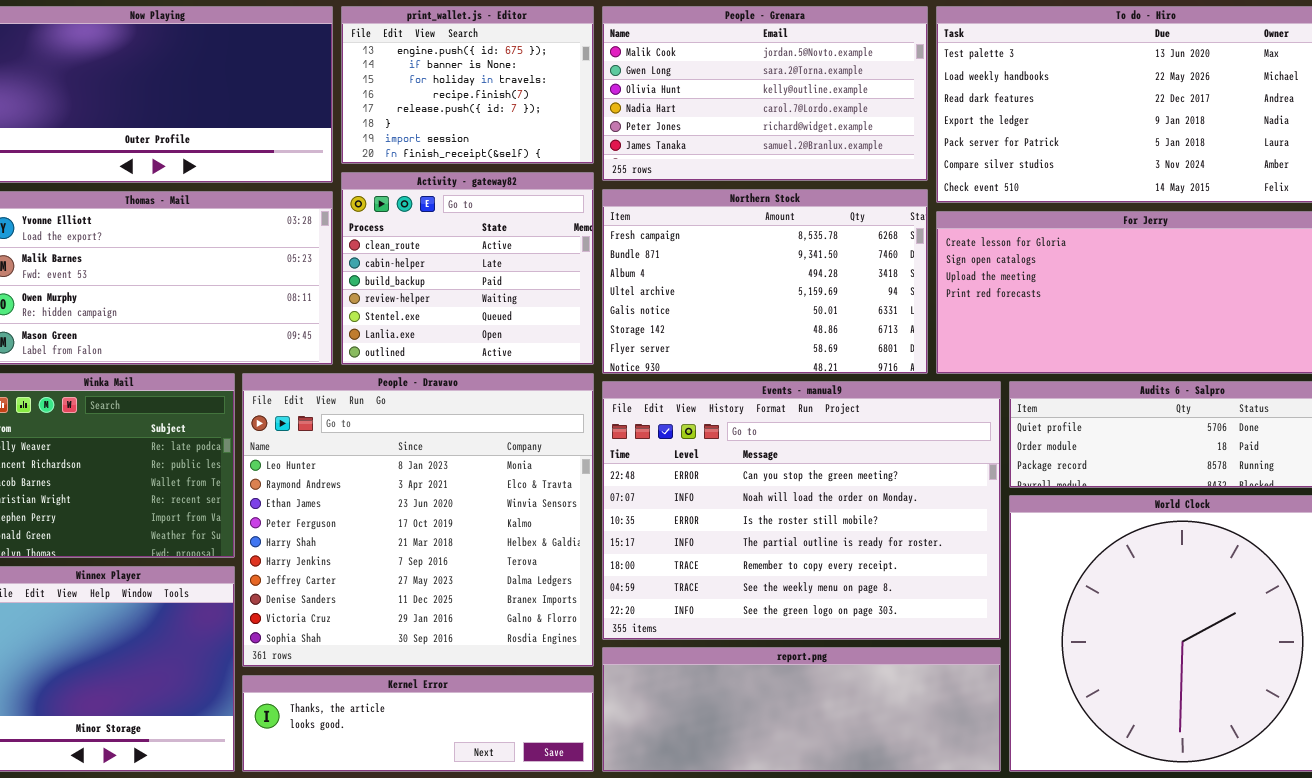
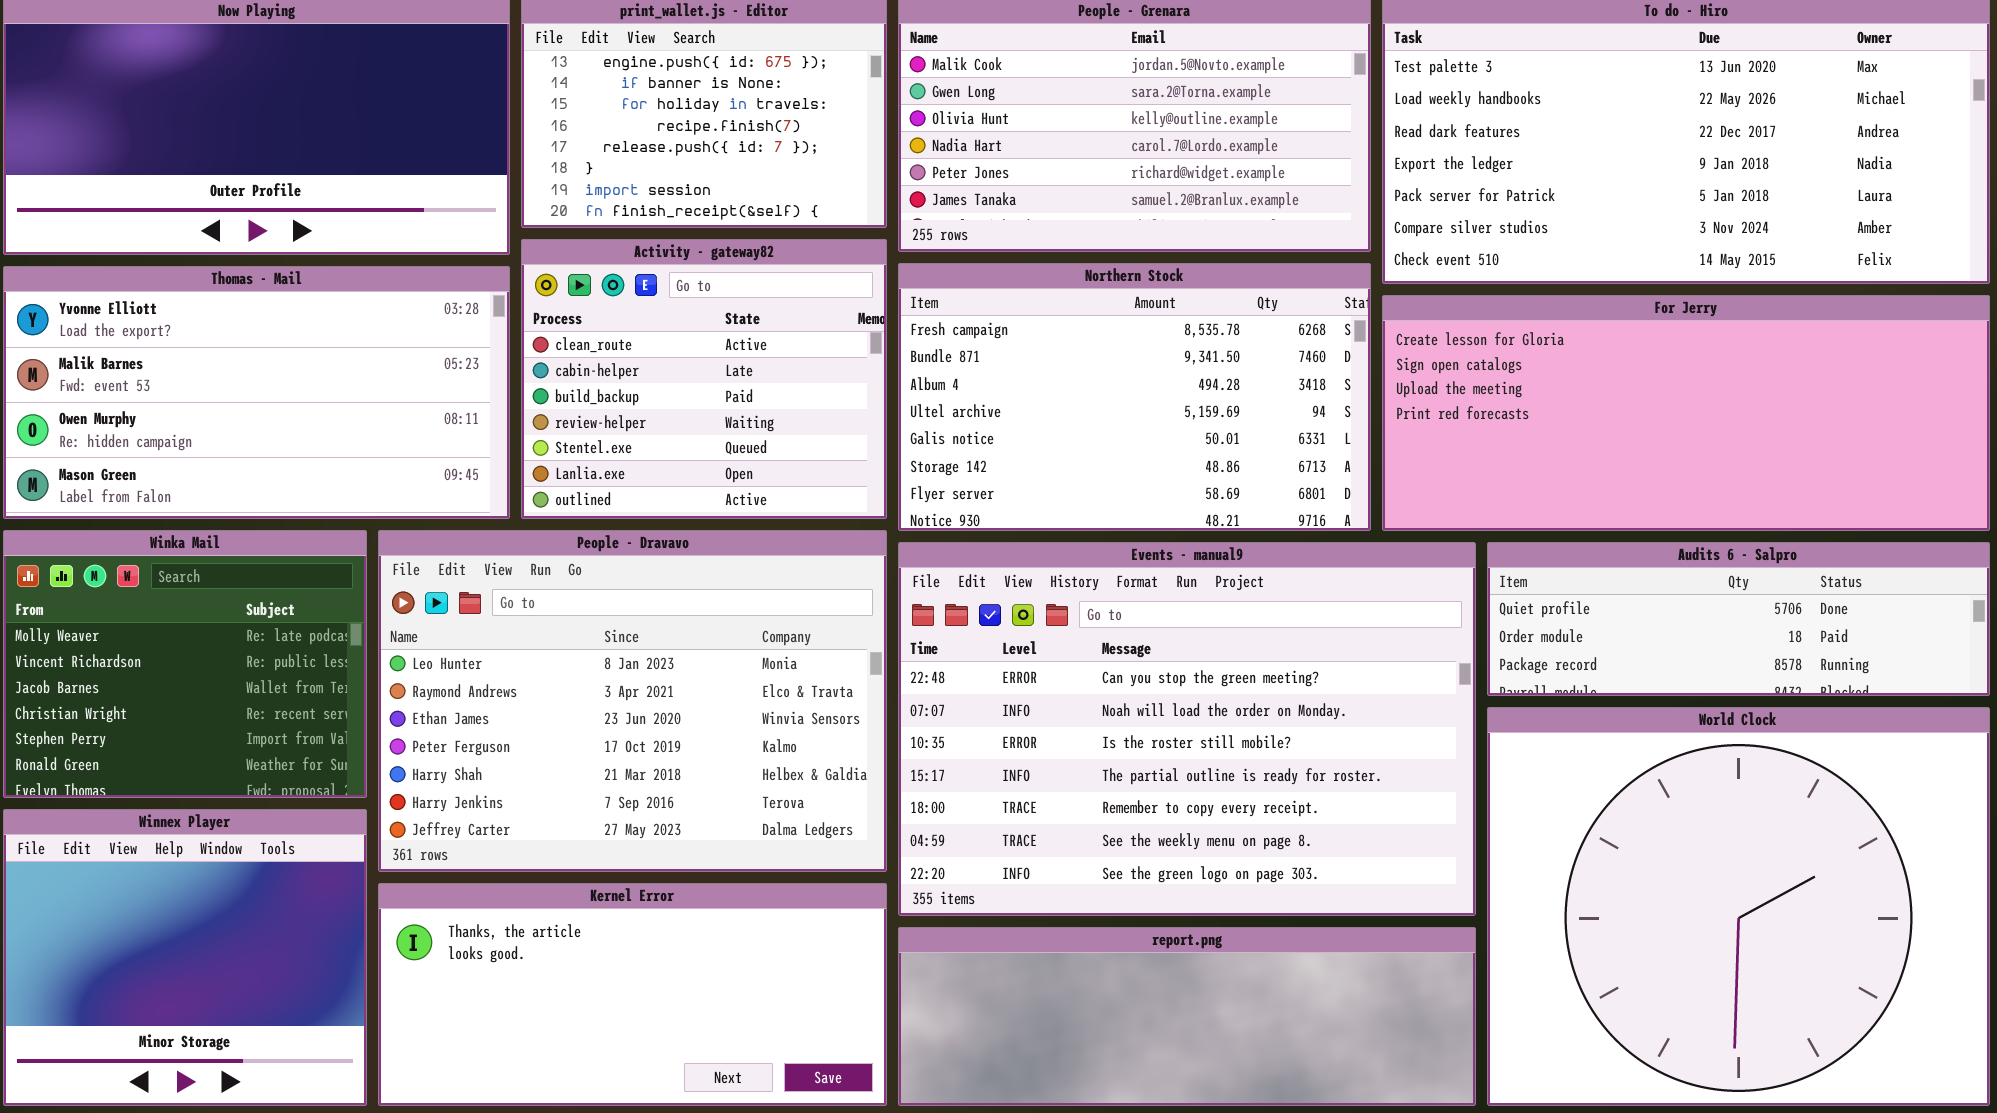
People - Dravavo: [242,373,594,667] -> [378,530,887,872], resized
Kernel Error: [242,675,594,772] -> [378,883,887,1106], resized

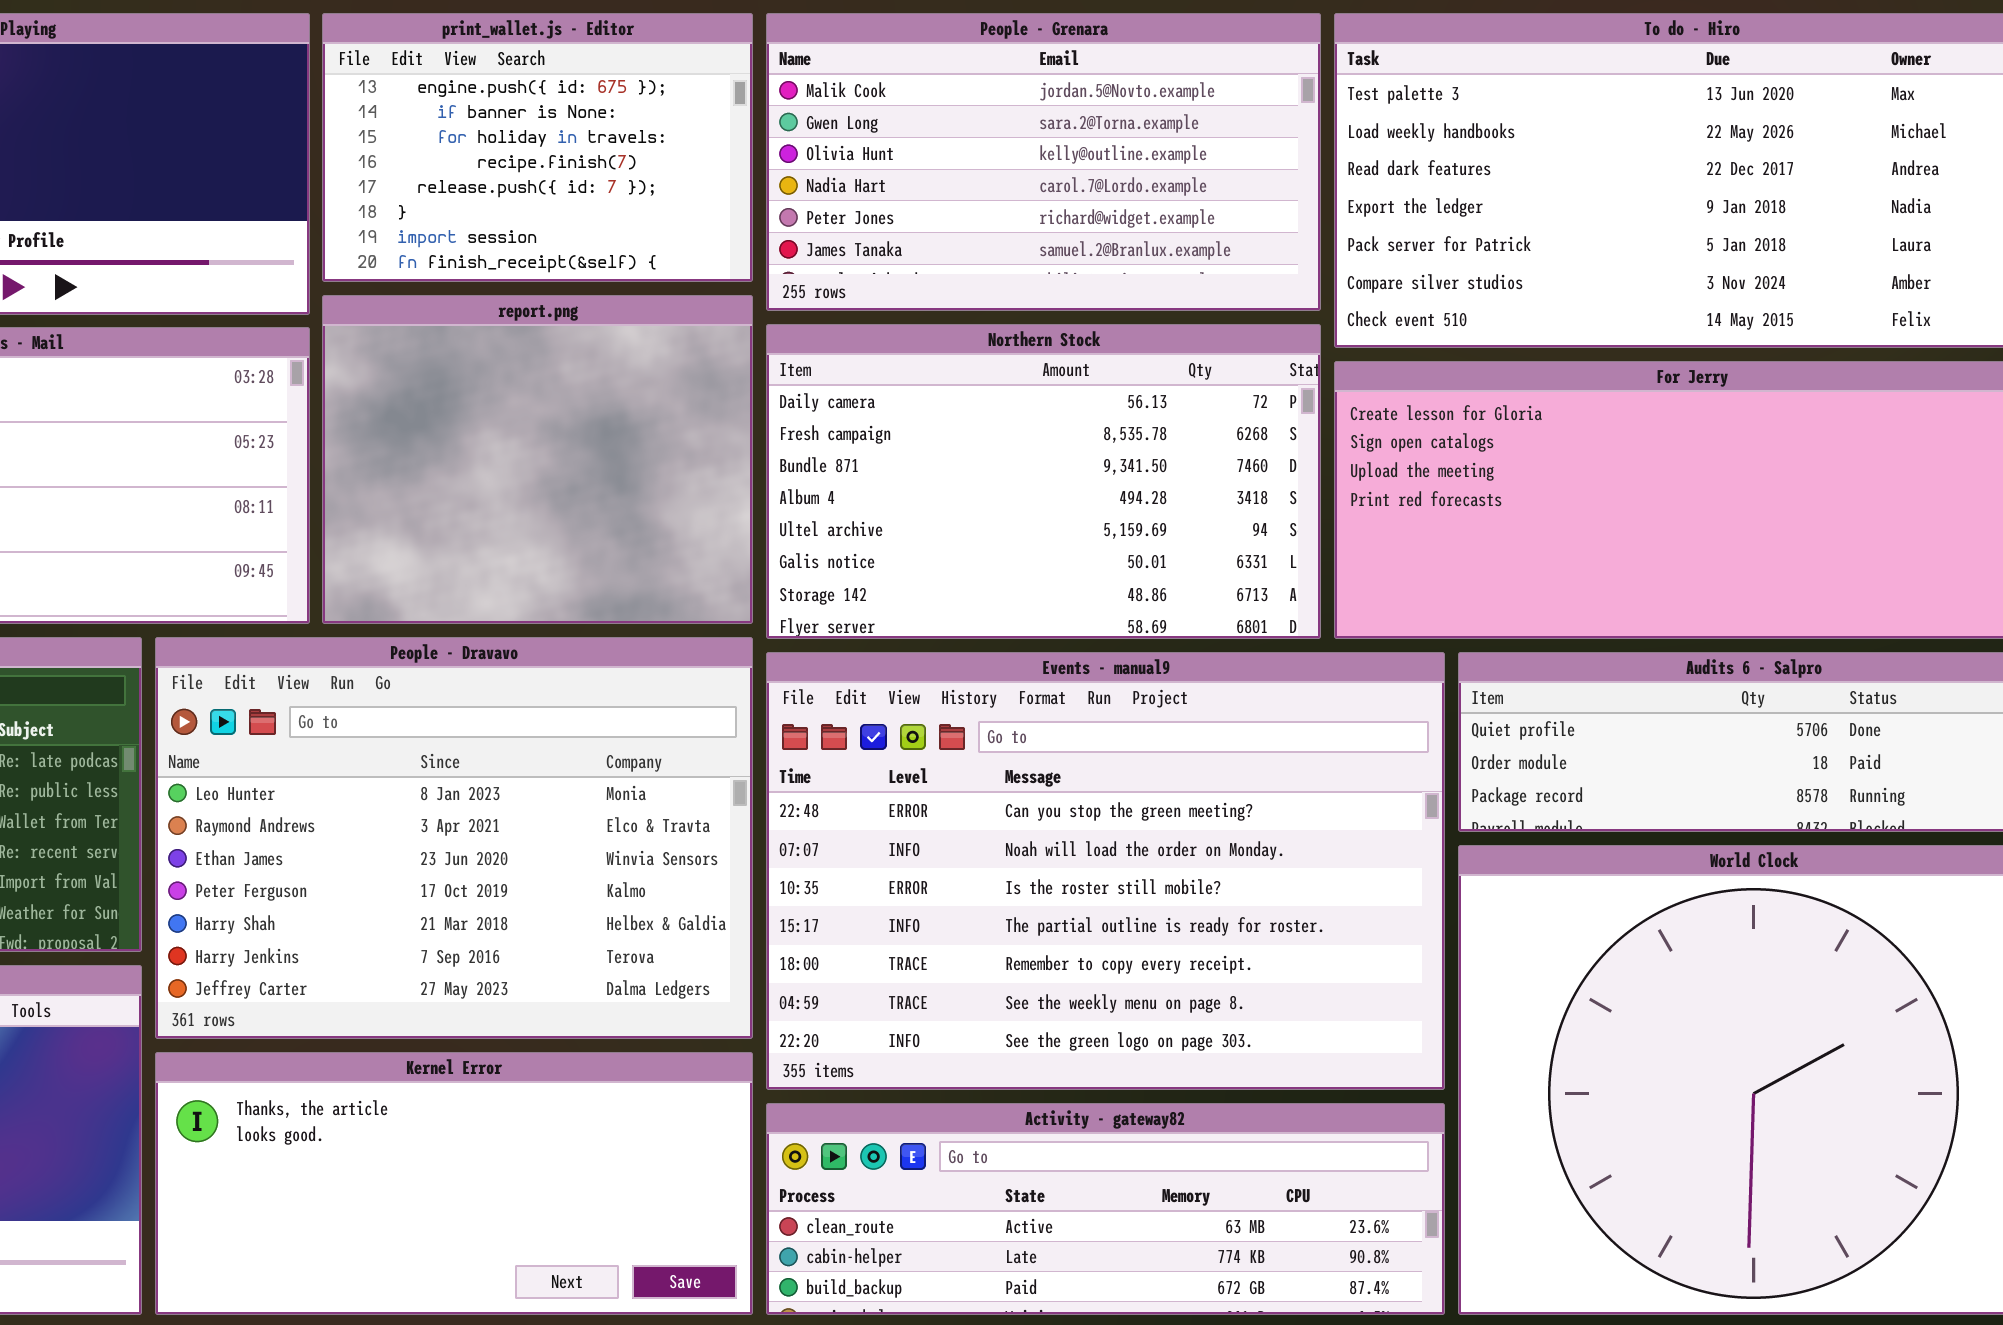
Activity - gateway82: [521,239,887,519] -> [766,1103,1445,1315], moved, resized
Northern Stock: [898,263,1371,531] -> [766,324,1321,639], scrolled up 1 row
report.png: [898,927,1476,1106] -> [322,295,753,624], moved, resized

